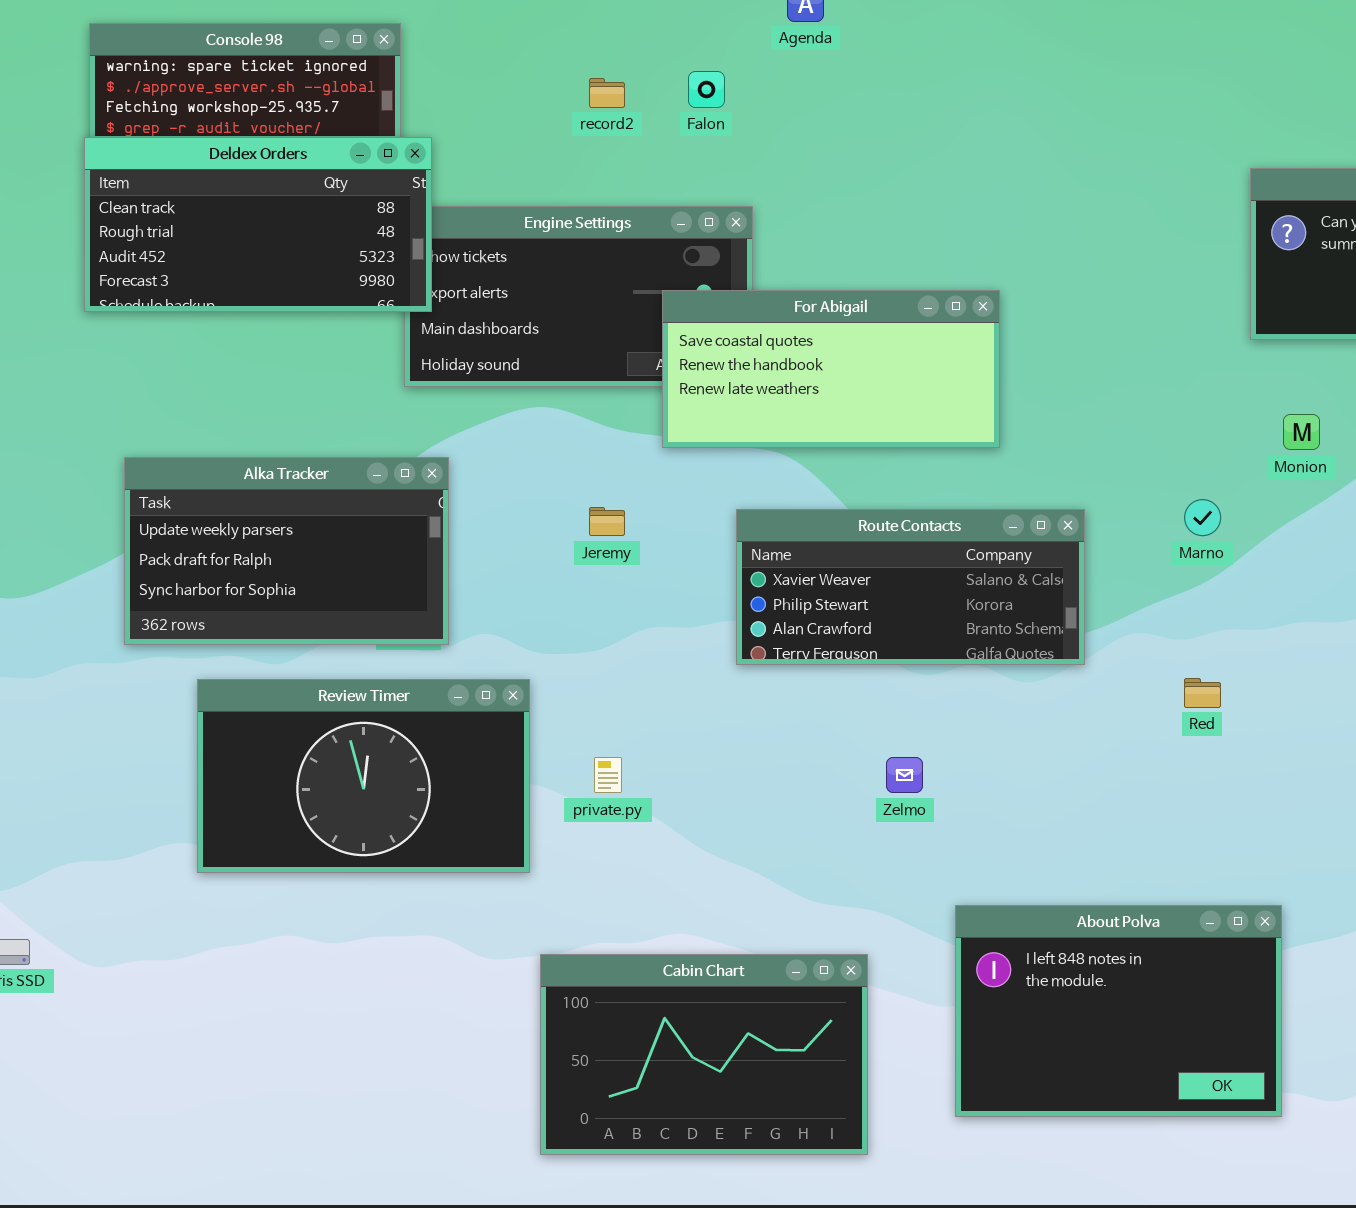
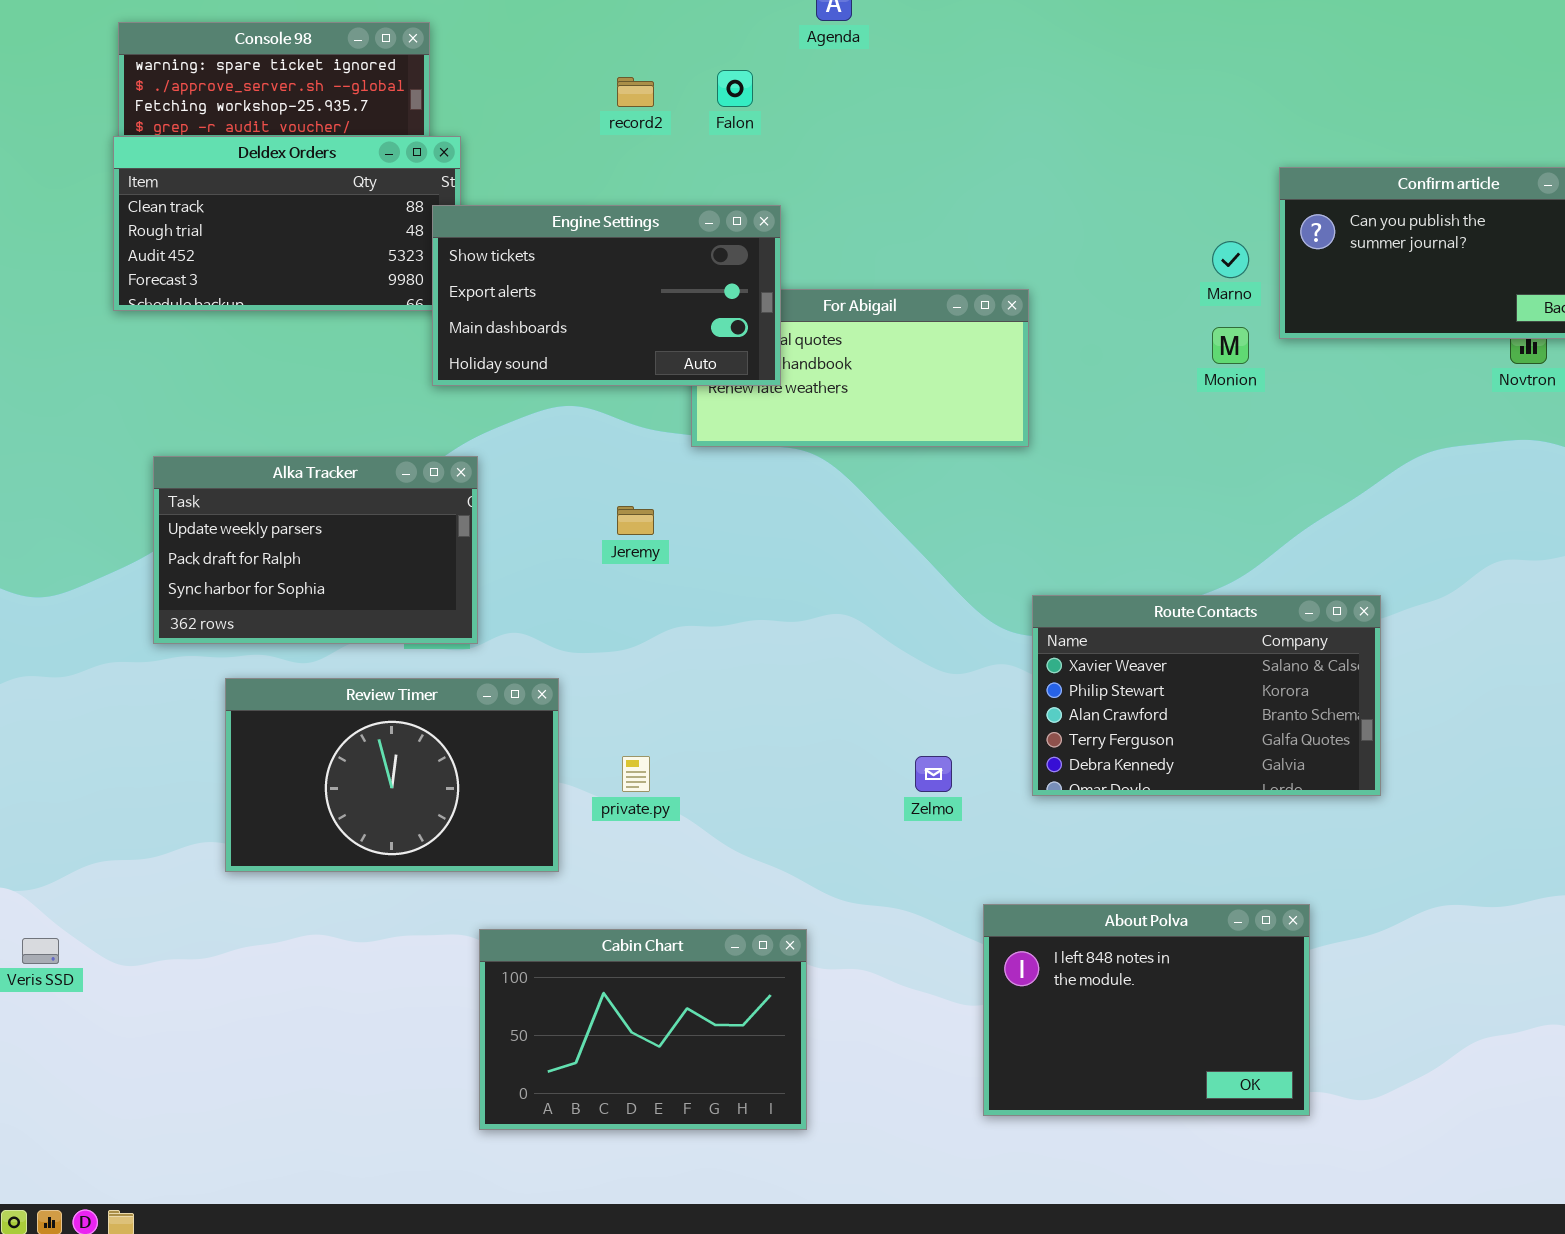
Engine Settings: [404,206,753,387] -> [432,205,781,386], raised
Monion: [1283,414,1320,450] -> [1212,327,1249,364], moved
Marno: [1184,499,1221,536] -> [1212,241,1249,278], moved
Route Contacts: [736,509,1085,665] -> [1032,595,1381,796], moved, resized
Cabin Chart: [540,954,868,1155] -> [479,929,807,1130], moved

